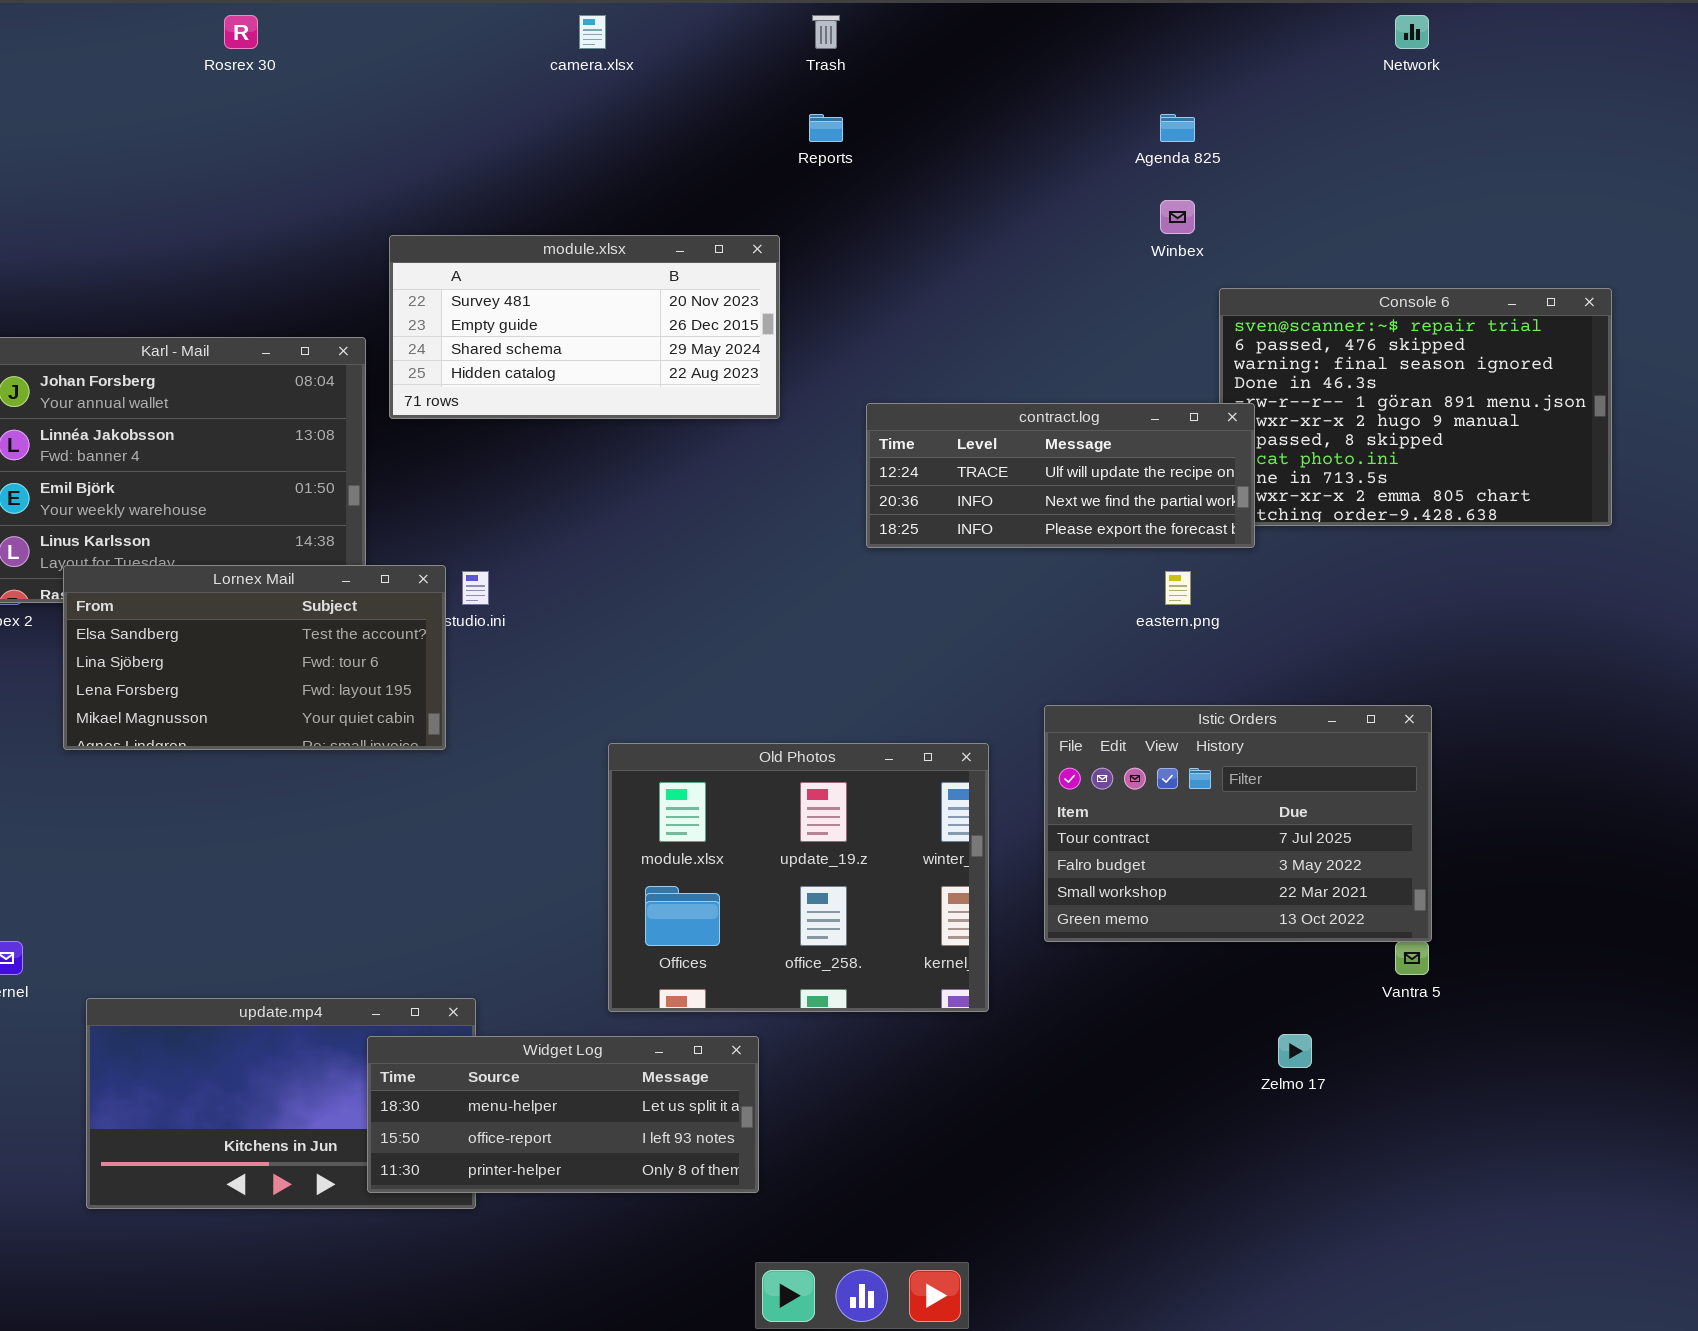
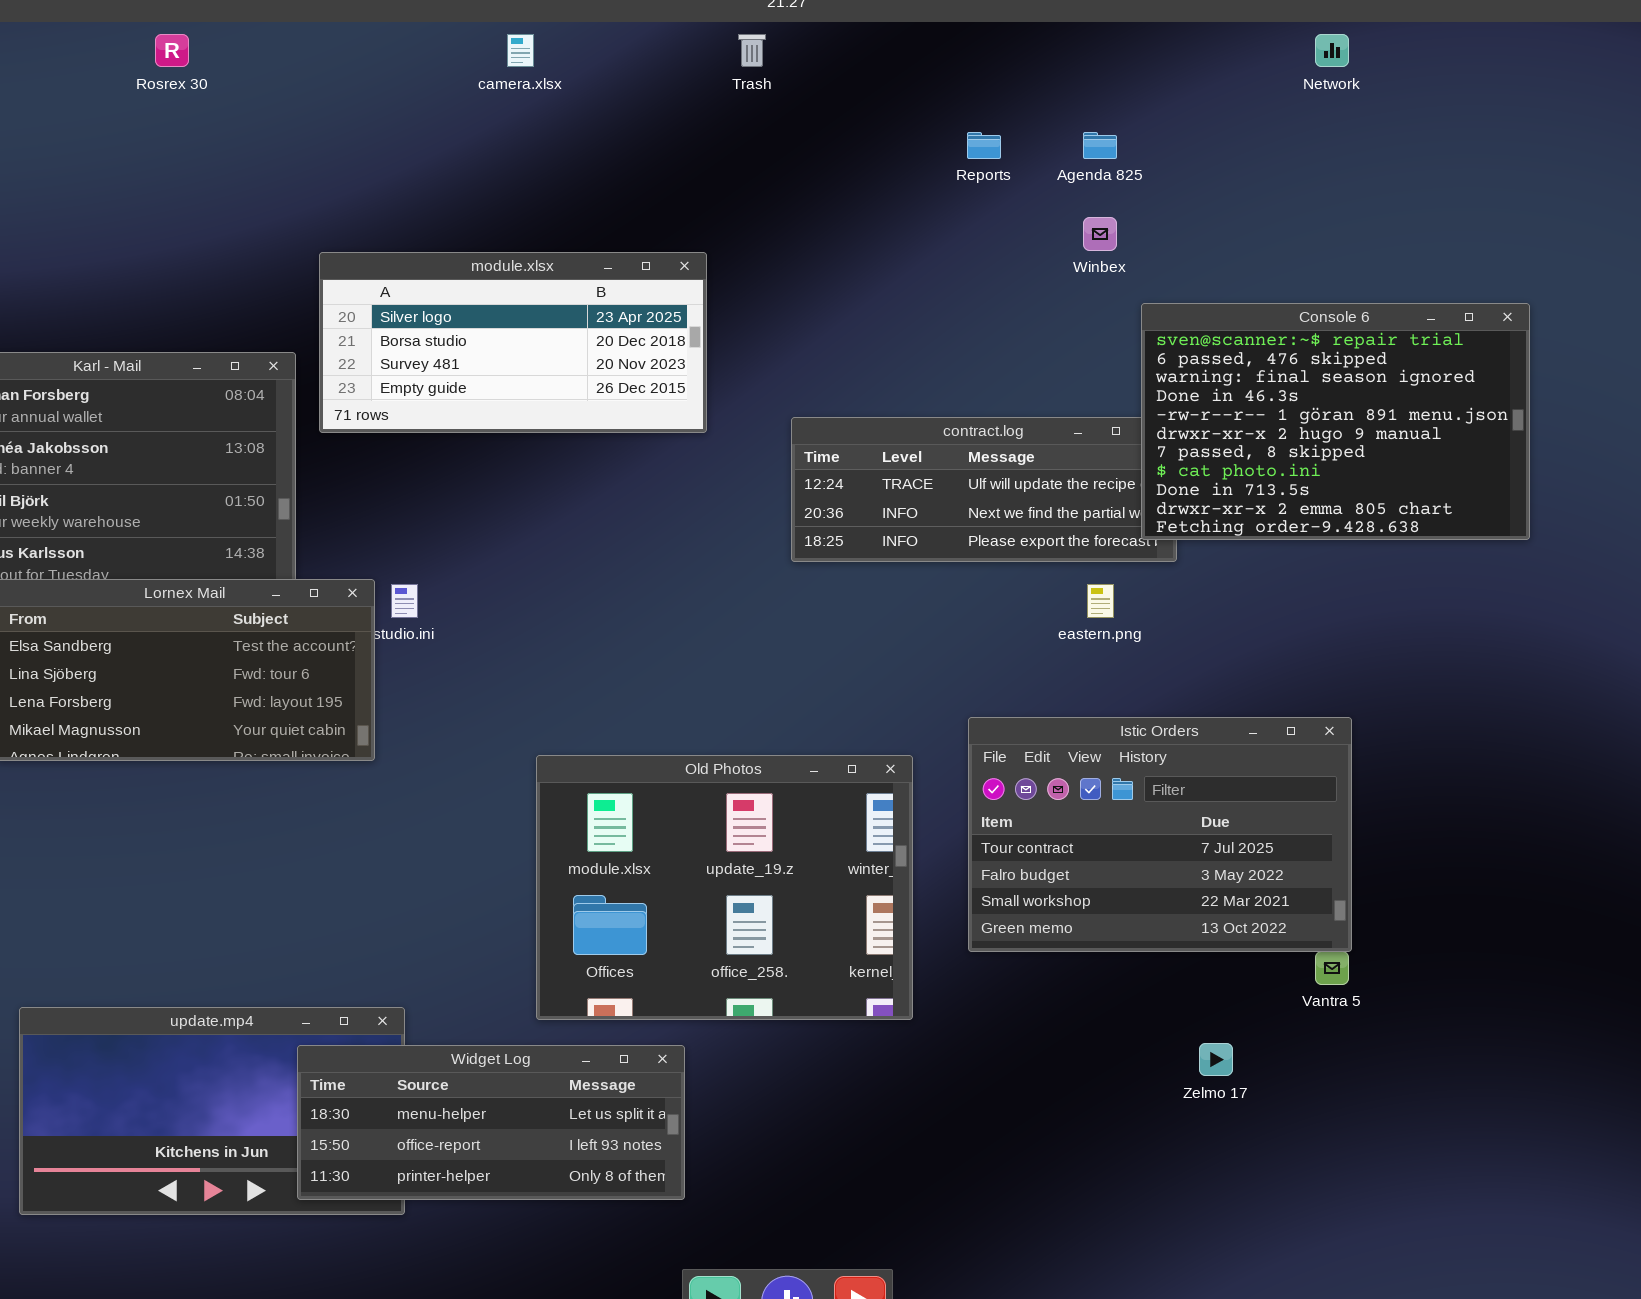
Reports: [809,114,843,142] -> [967,132,1001,159], moved
module.xlsx: [389,235,780,419] -> [319,252,707,433], scrolled up 2 rows
Console 6: [1219,288,1612,526] -> [1141,303,1530,540], raised

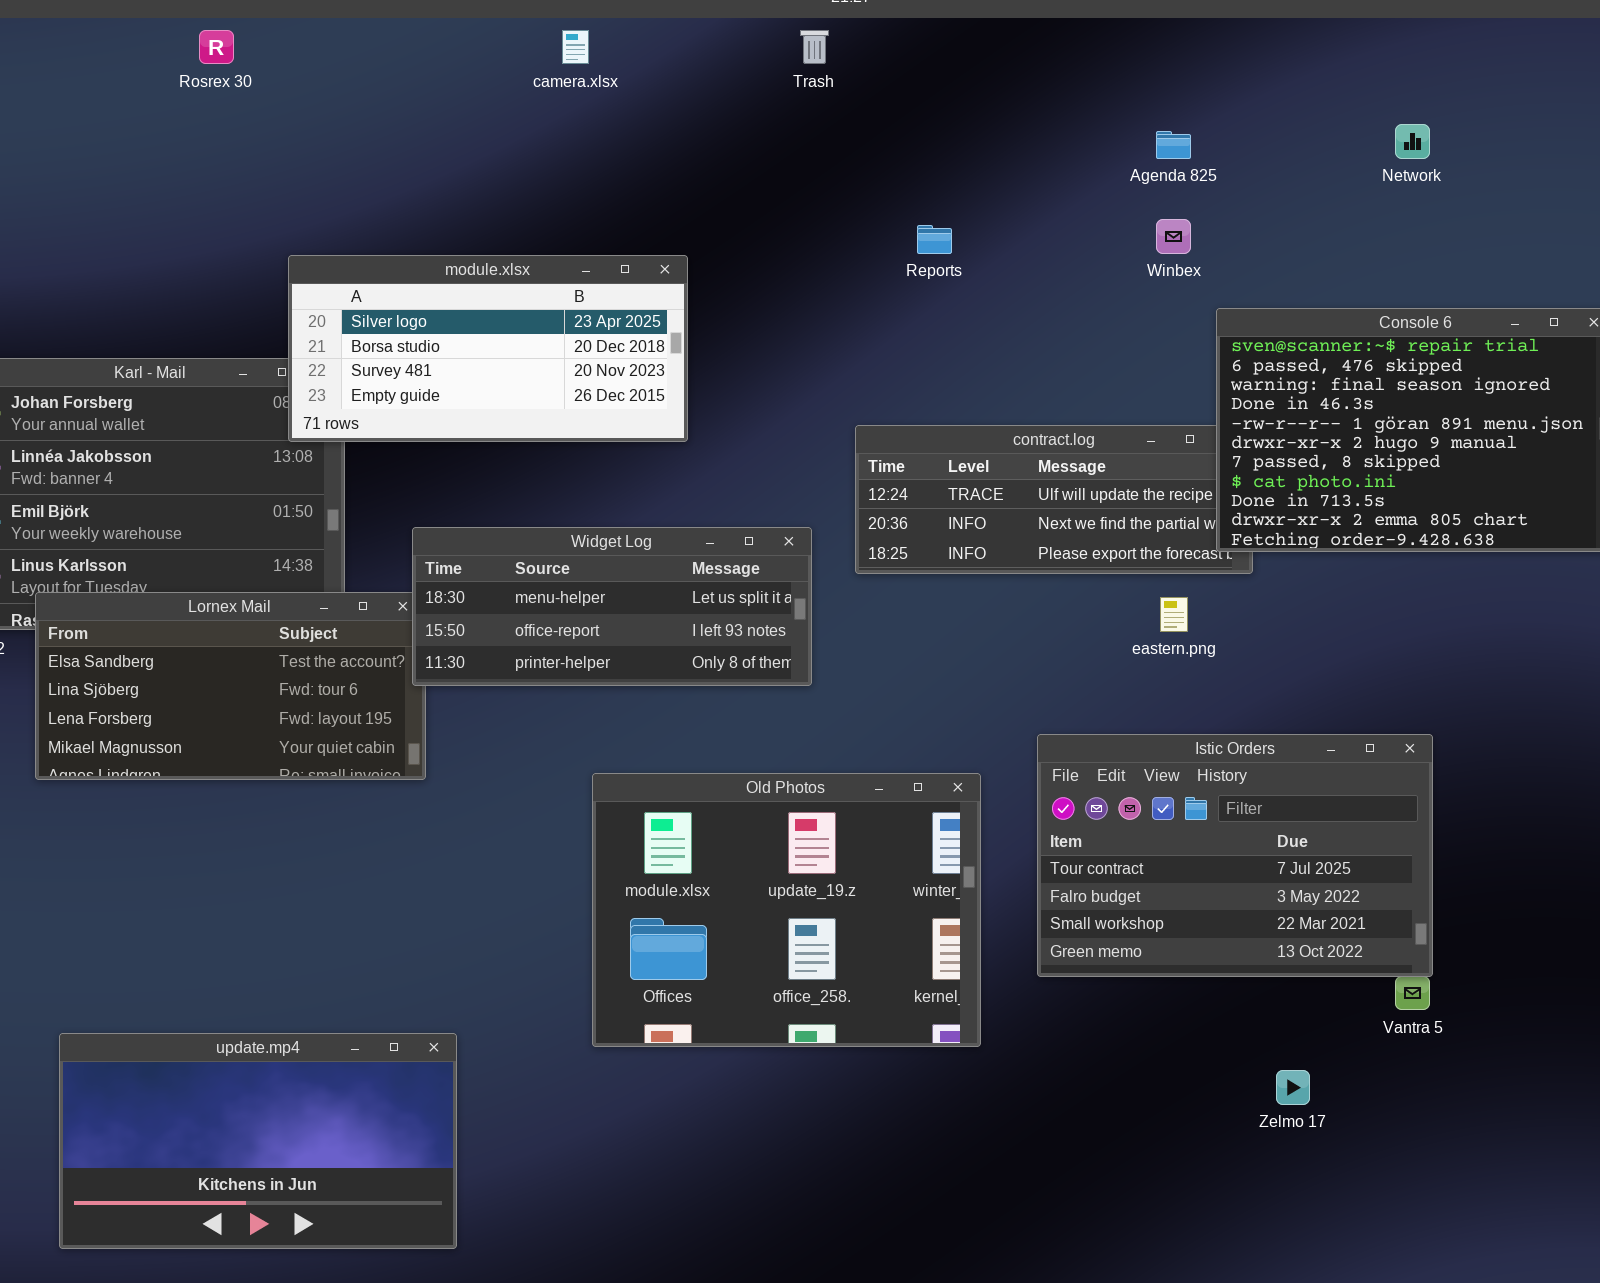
Network: [1315,34,1349,67] -> [1395,124,1430,159], moved
Reports: [967,132,1001,159] -> [917,225,952,254], moved
module.xlsx: [319,252,707,433] -> [288,255,688,442], moved
Widget Log: [297,1045,685,1200] -> [412,527,812,686], moved

